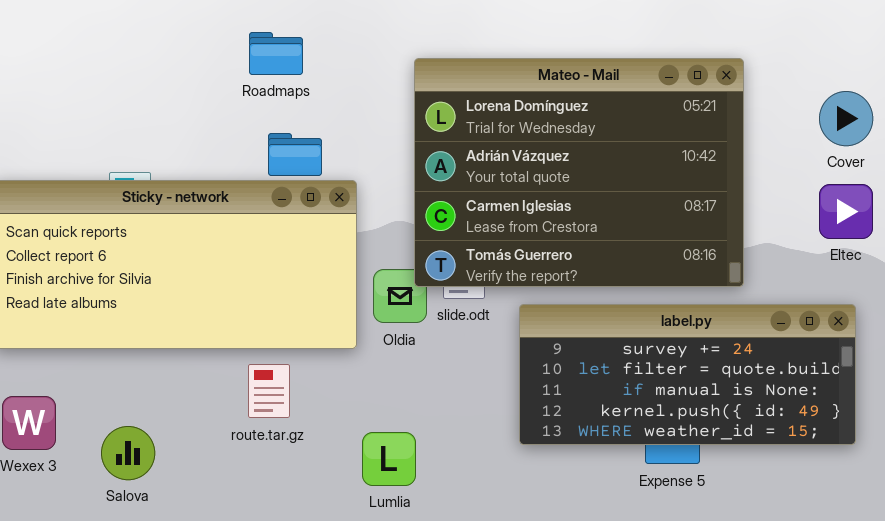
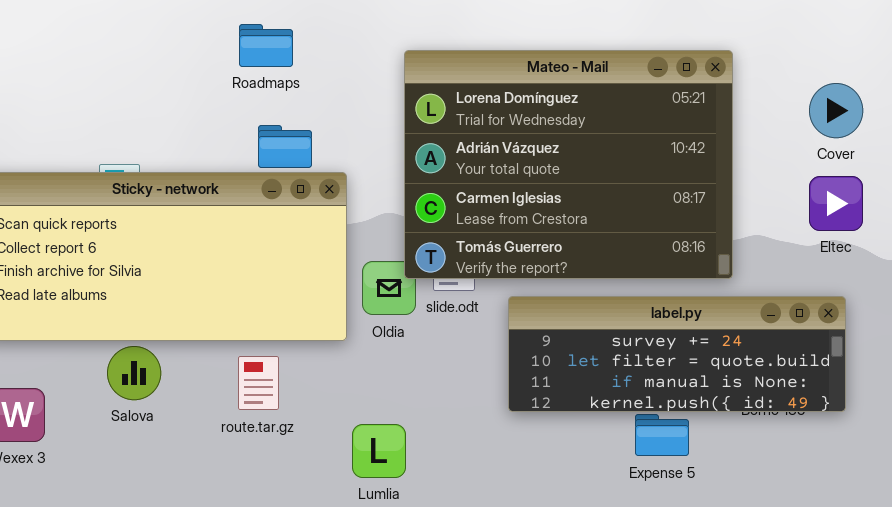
label.py: [519,304,856,445] -> [508,296,846,412], resized
Salova: [101,426,155,480] -> [107,346,161,400], moved

